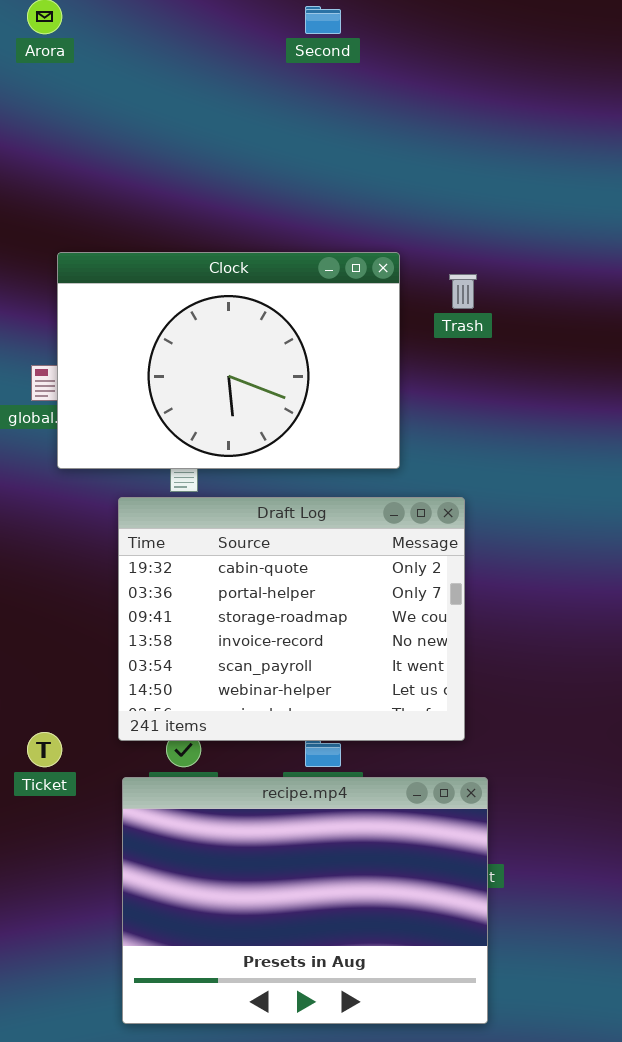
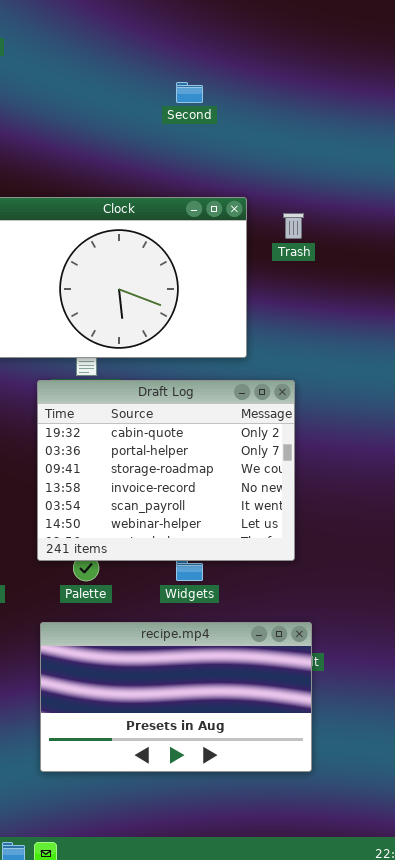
Second: [305,6,341,34] -> [176,82,203,103], moved
recipe.mp4: [122,777,488,1024] -> [40,622,312,772], resized

